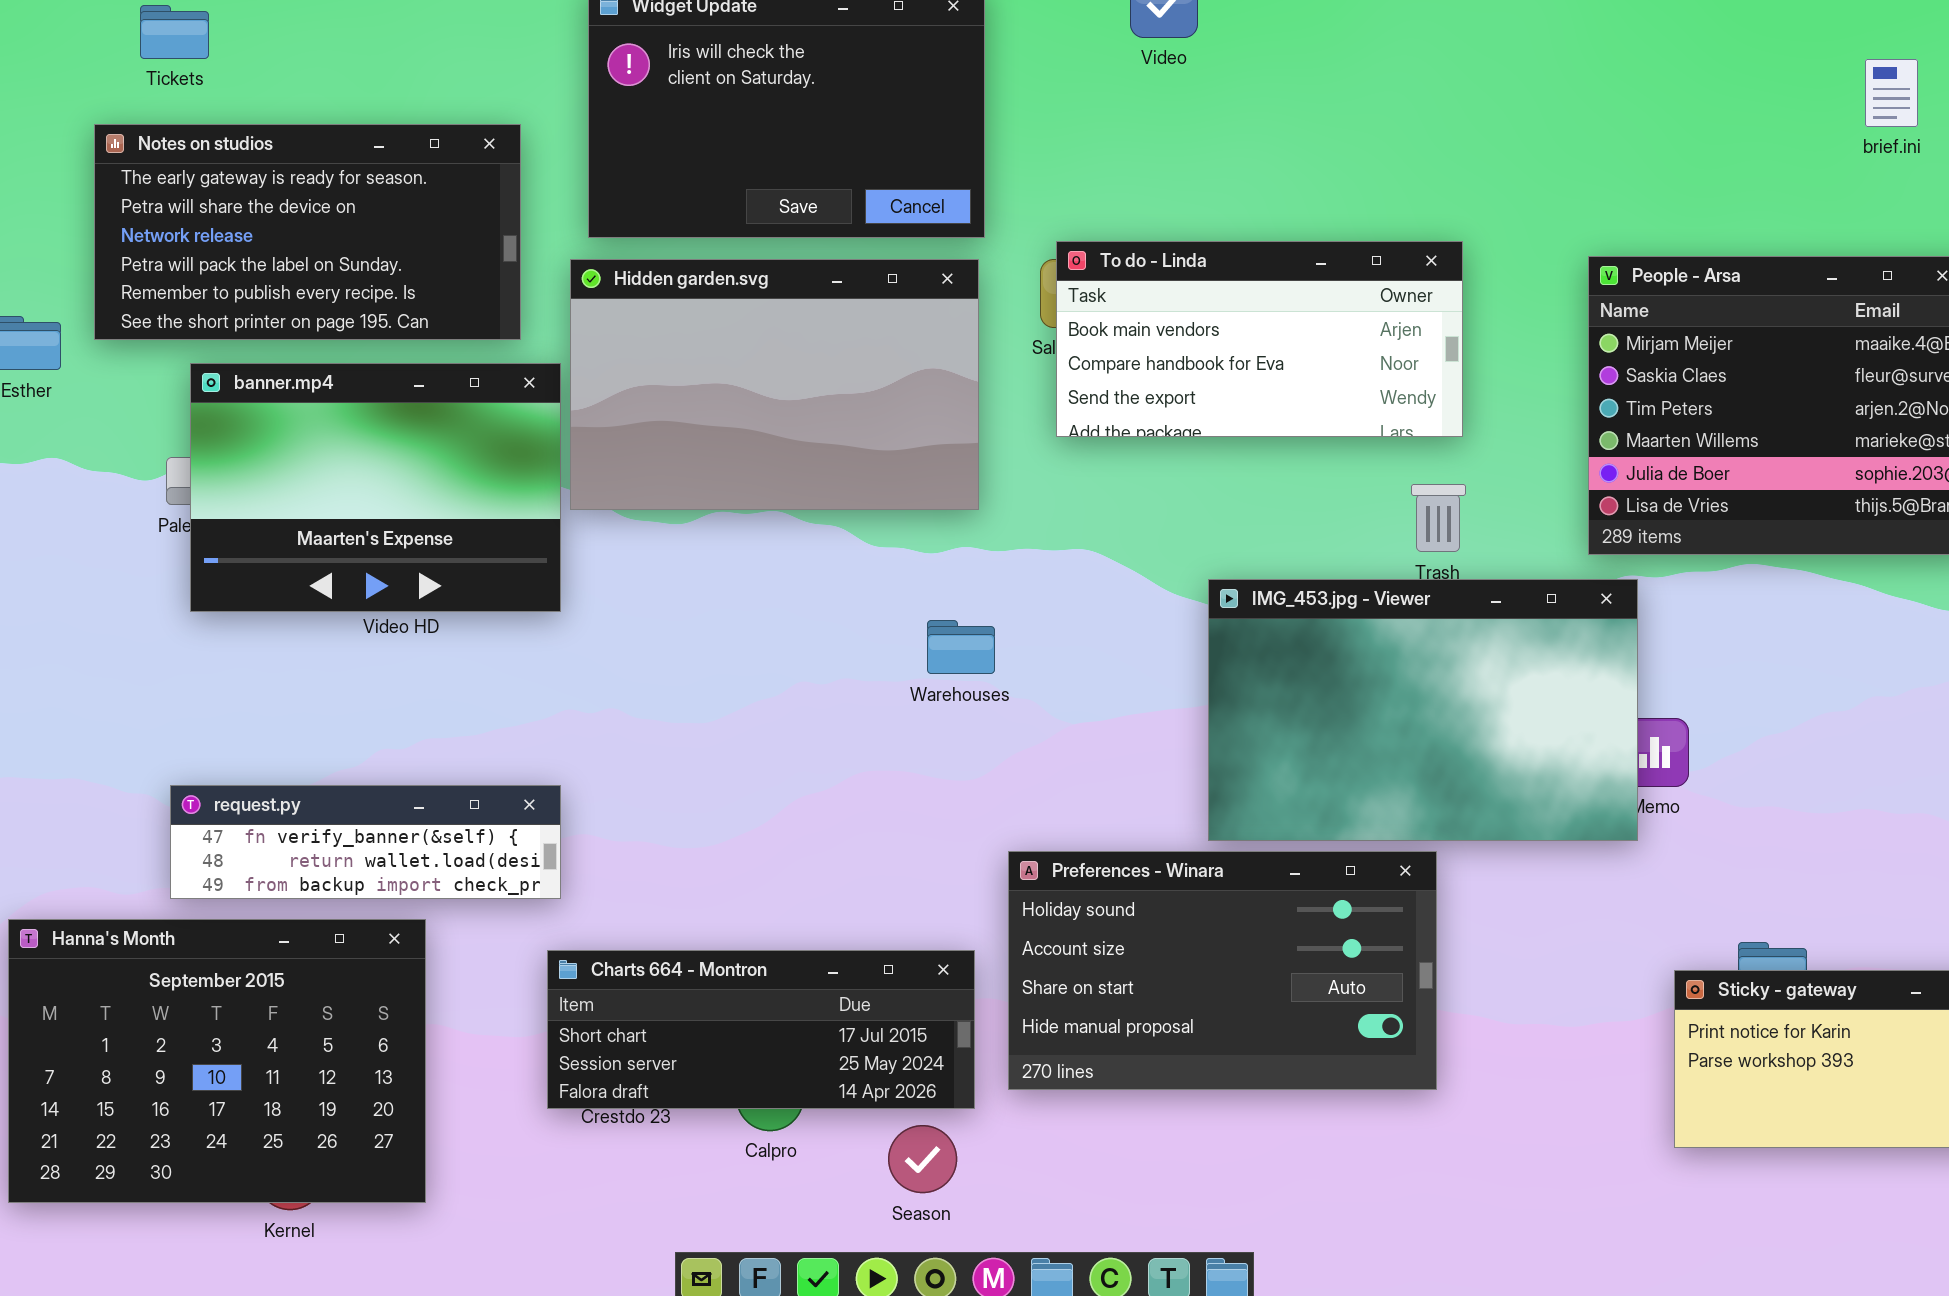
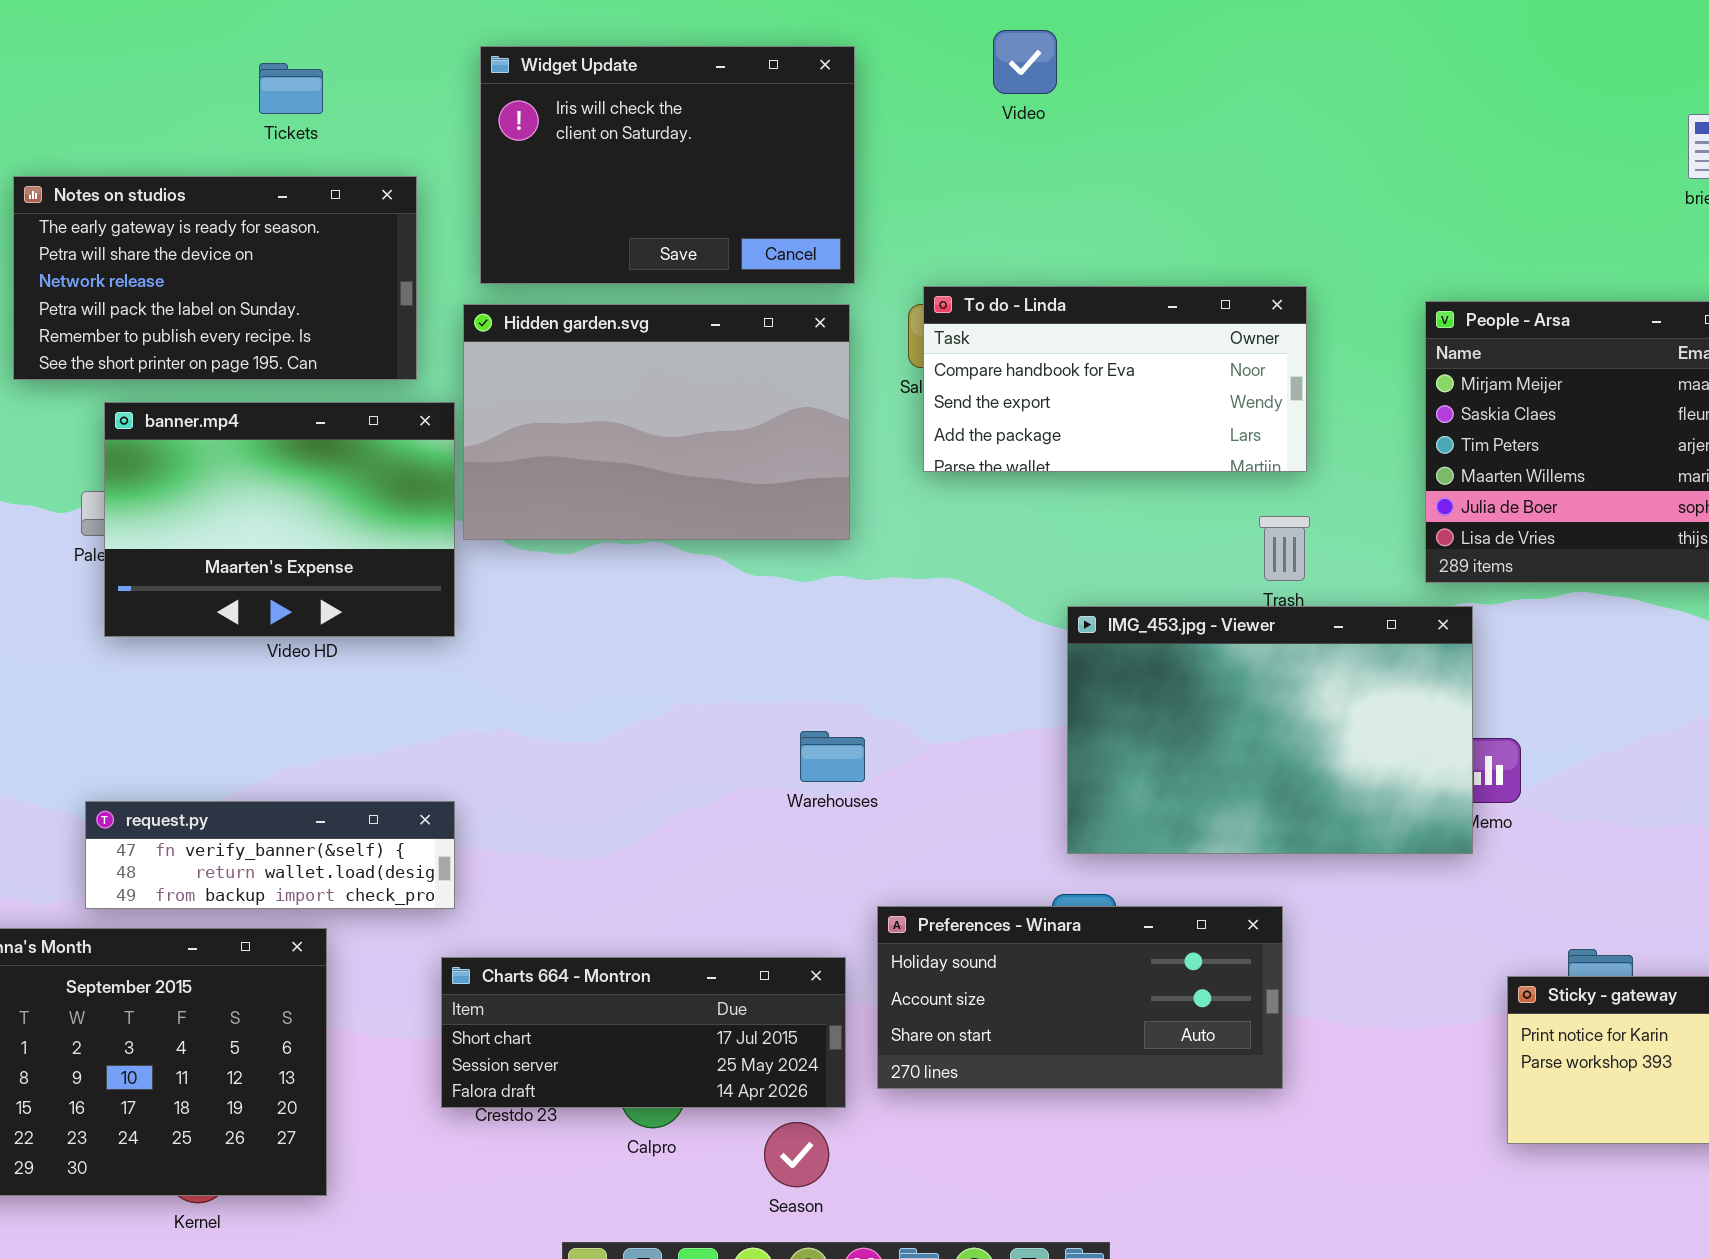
Tickets: [140,5,209,59] -> [259,63,323,114], moved
To do - Linda: [1056,241,1463,437] -> [923,286,1307,472], scrolled down 1 row
Warehouses: [927,620,995,674] -> [800,731,865,782], moved
Preferences - Winara: [1008,851,1437,1090] -> [877,906,1283,1089], resized

